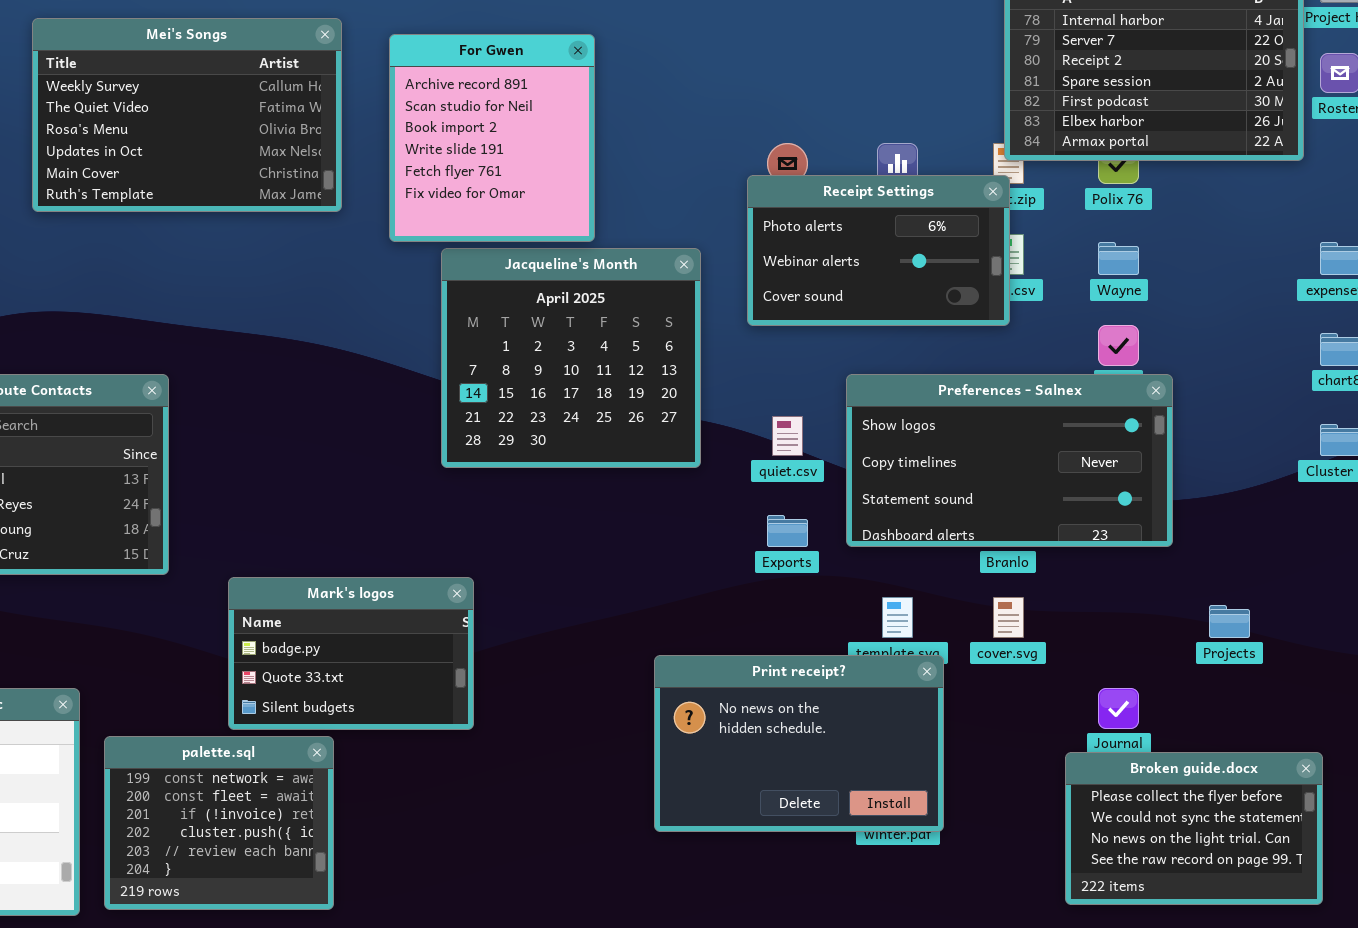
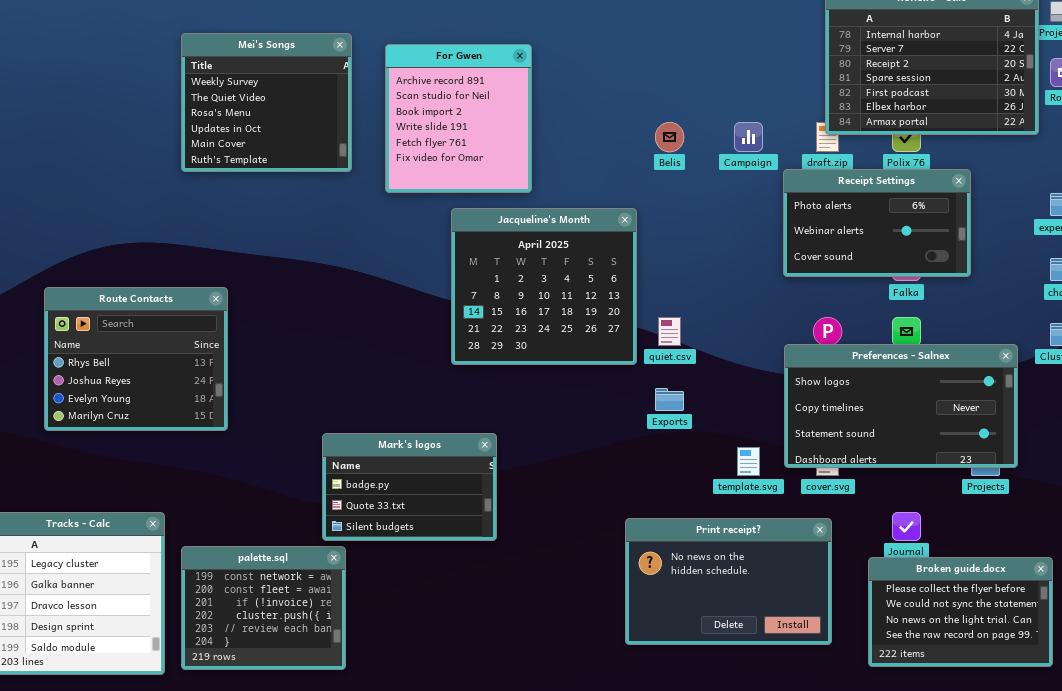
Mei's Songs: [32,18,342,212] -> [181,33,352,172], resized
Receipt Settings: [747,175,1010,326] -> [783,169,971,277], moved
Jacqueline's Month: [441,248,701,468] -> [451,208,637,365], moved
Preferences - Salnex: [846,374,1173,547] -> [784,344,1018,468], moved
Mark's logos: [228,577,474,730] -> [322,433,497,541], moved
Print receipt?: [654,655,944,832] -> [625,518,832,645], moved

